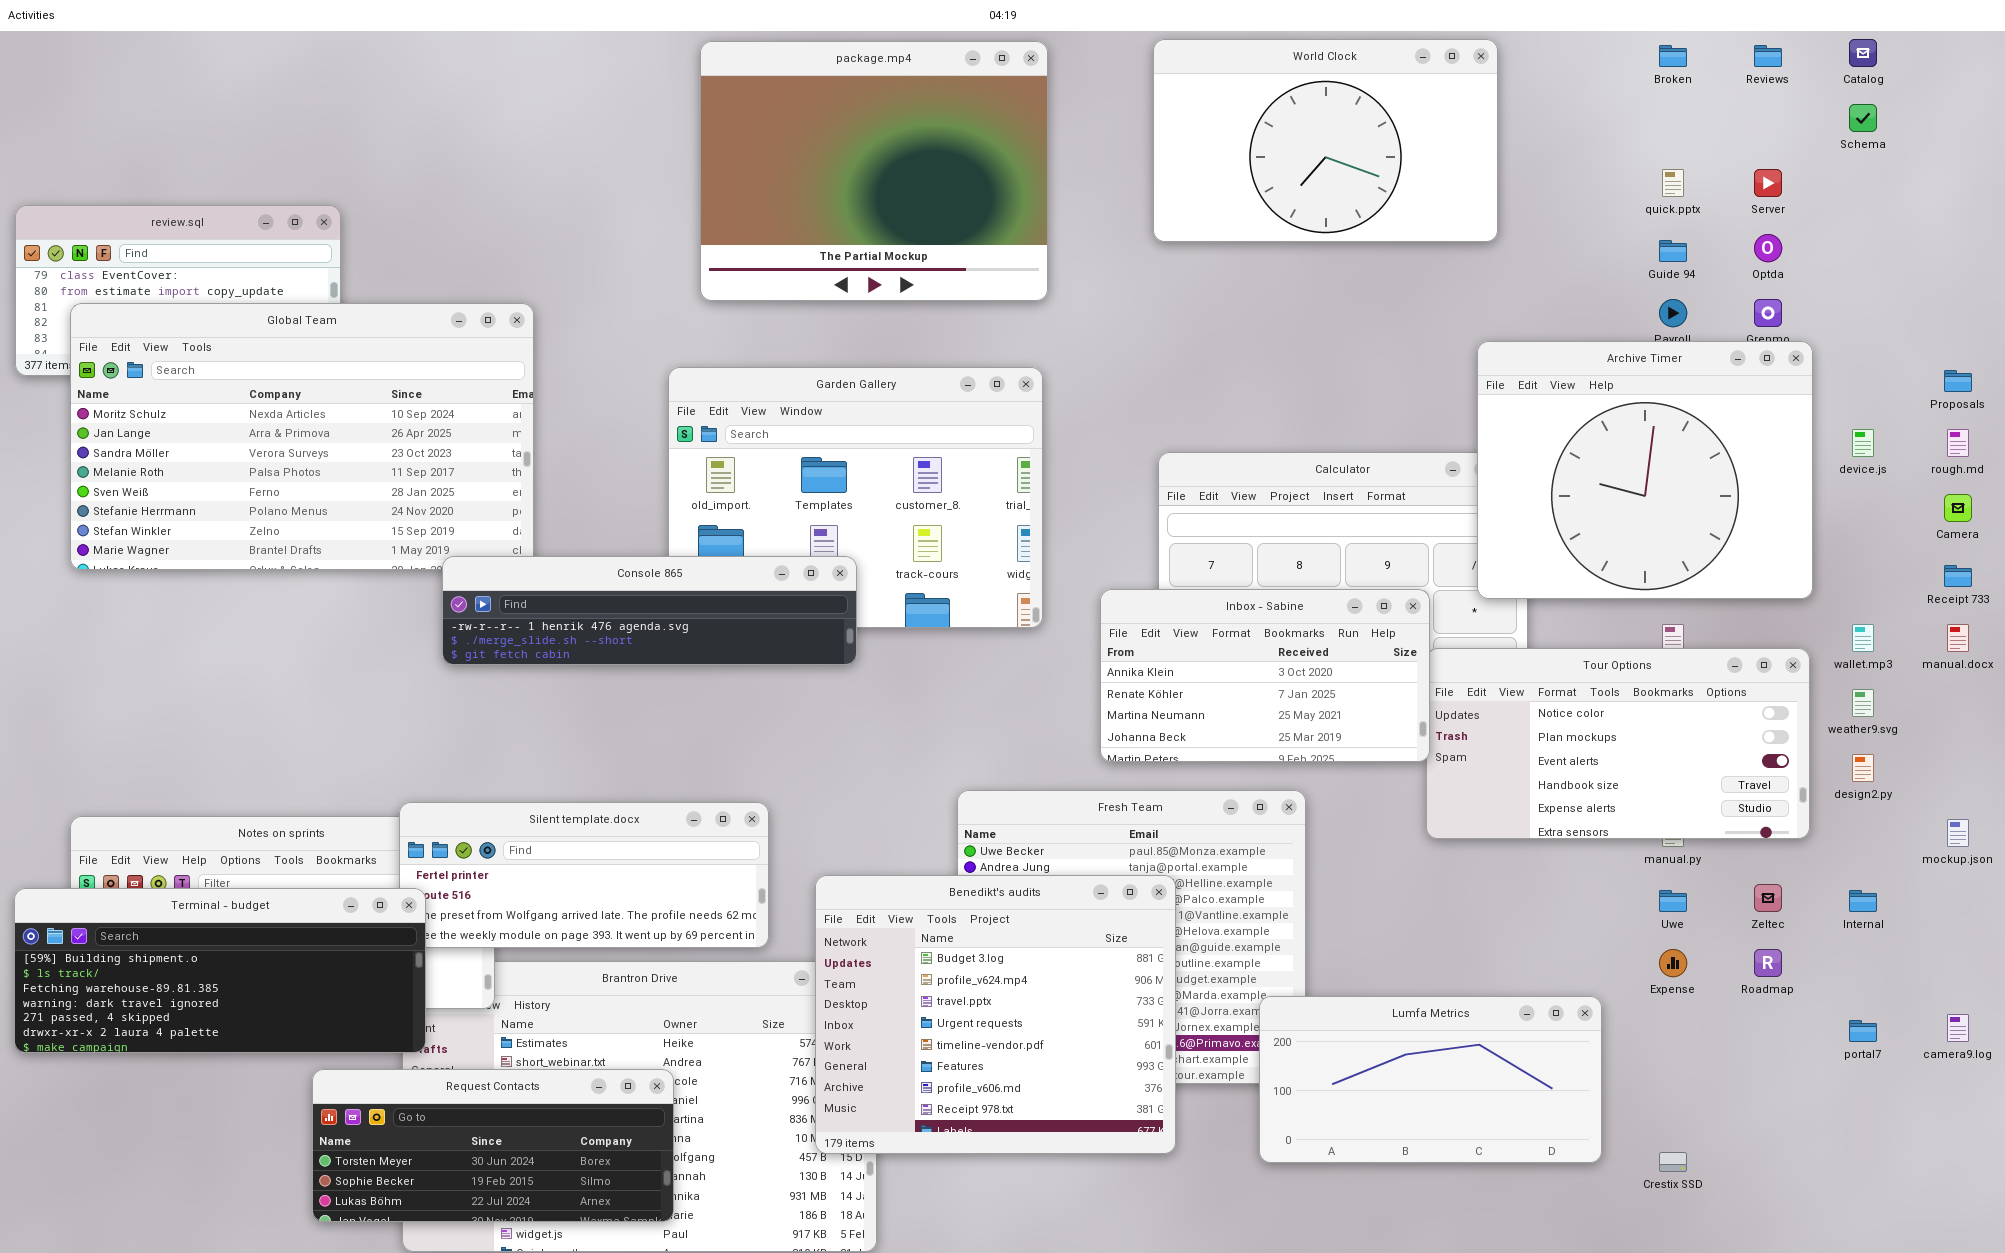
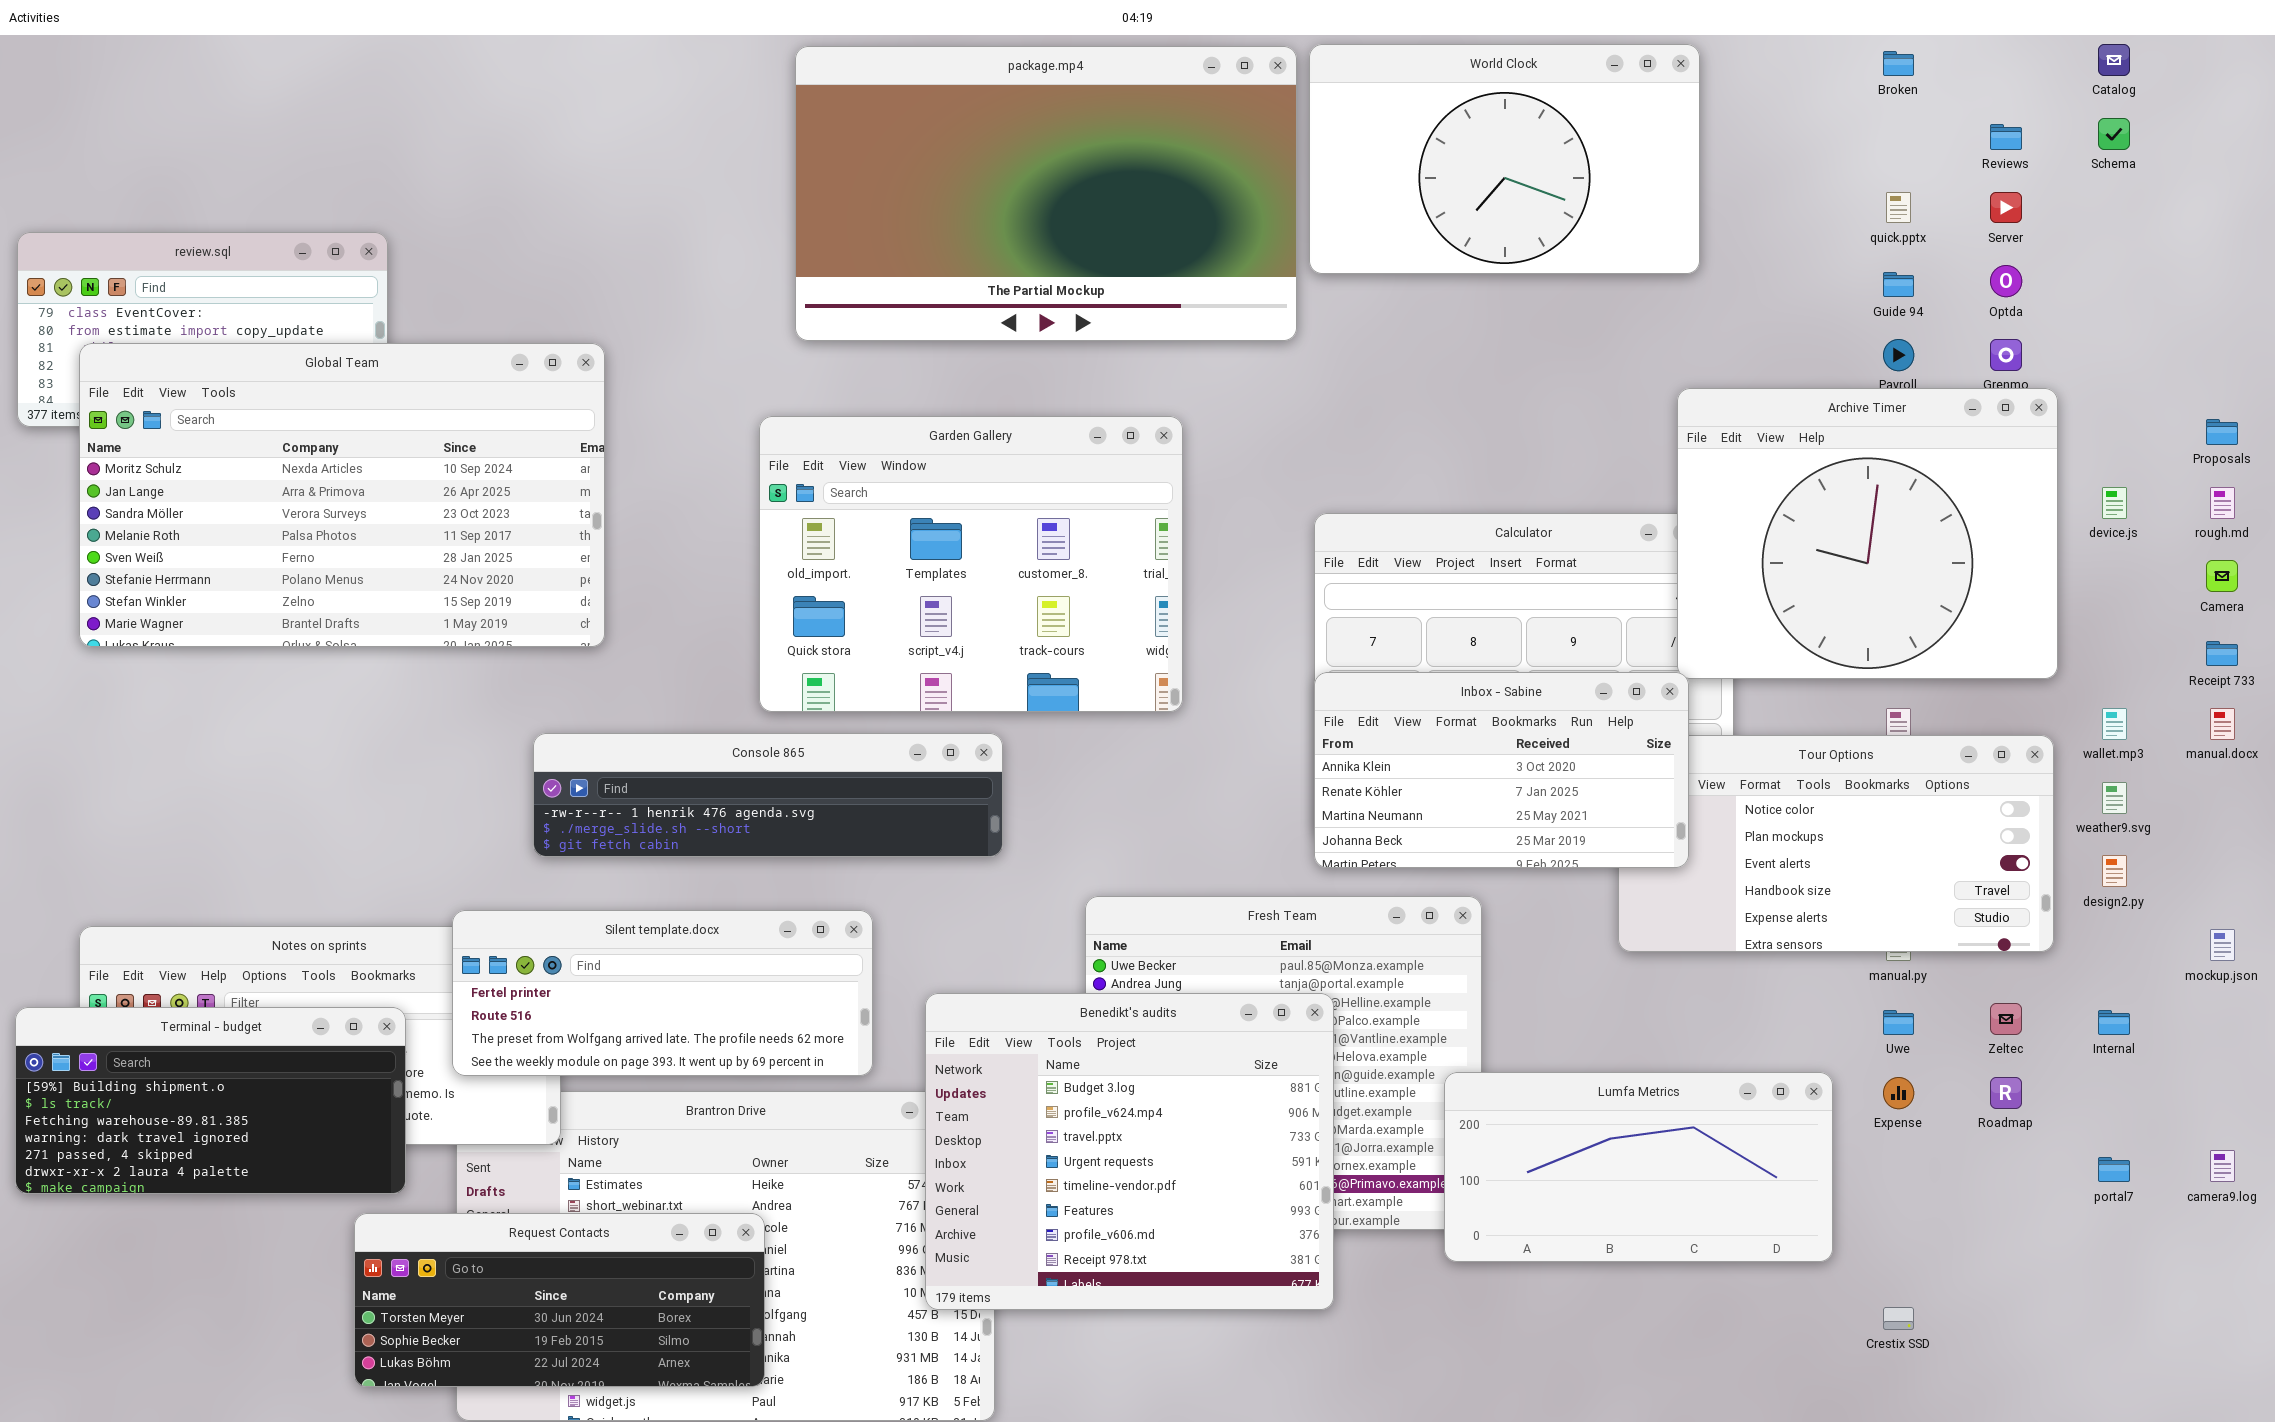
package.mp4: [700,41,1048,301] -> [795,46,1297,341], resized
Reviews: [1754,45,1782,67] -> [1990,124,2022,150], moved
Console 865: [442,556,857,665] -> [533,733,1003,857], moved
Inbox - Sabine: [1100,589,1430,762] -> [1314,672,1689,868], moved
Terminal - budget: [14,888,426,1053] -> [15,1007,406,1194], resized
Lumfa Metrics: [1259,996,1602,1163] -> [1444,1072,1833,1262], moved

